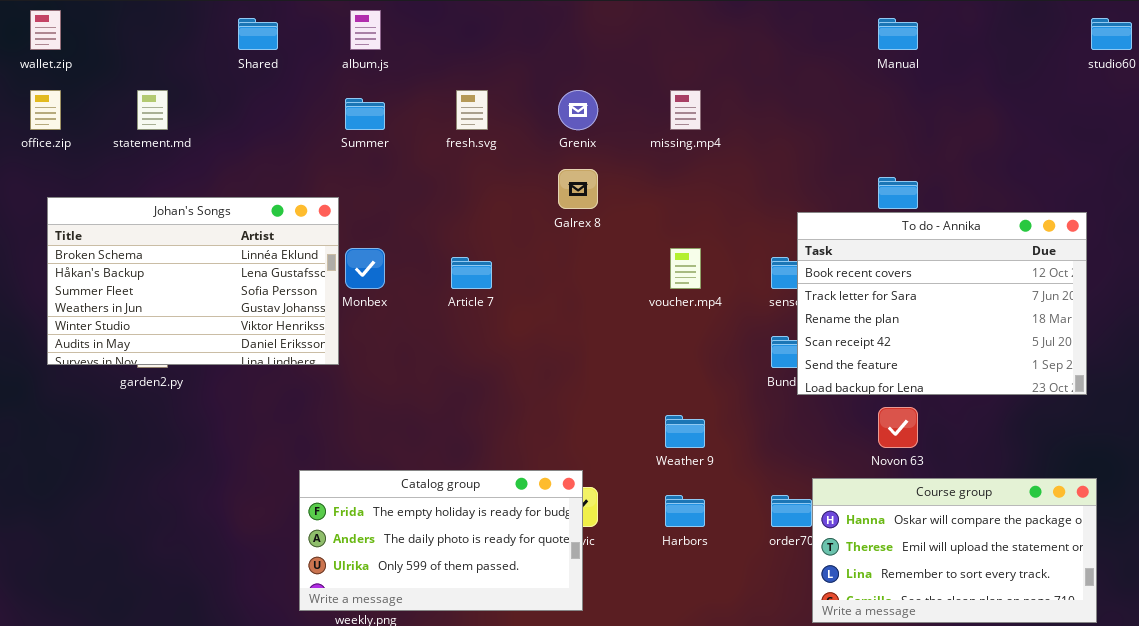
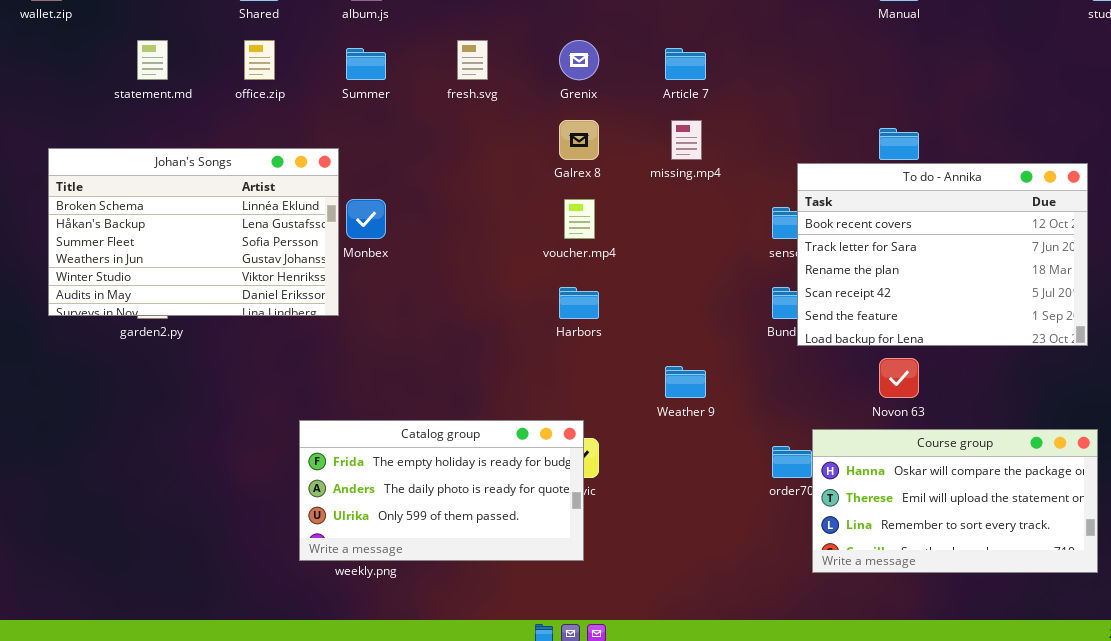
office.zip: [30,90,61,130] -> [244,40,275,80], moved
missing.mp4: [670,90,701,130] -> [671,120,702,160], moved
voucher.mp4: [670,248,701,289] -> [564,199,595,239], moved
Article 7: [451,257,492,289] -> [665,48,706,80], moved
Harbors: [665,495,705,527] -> [559,287,599,319], moved

